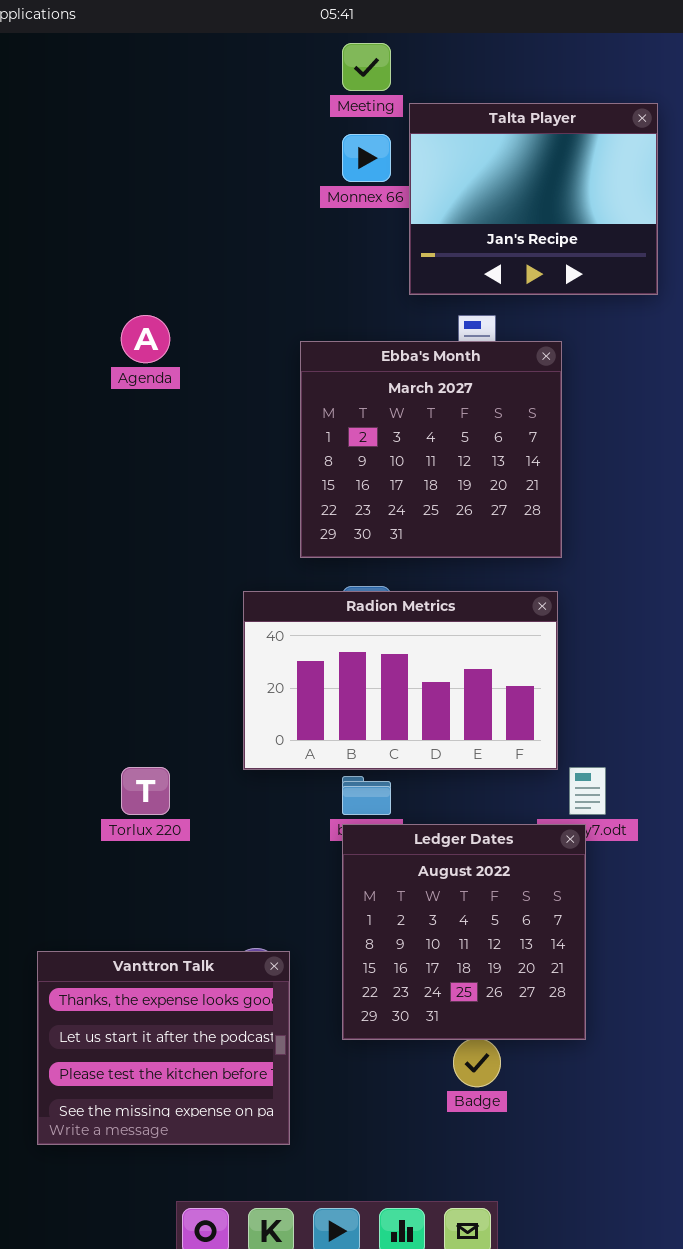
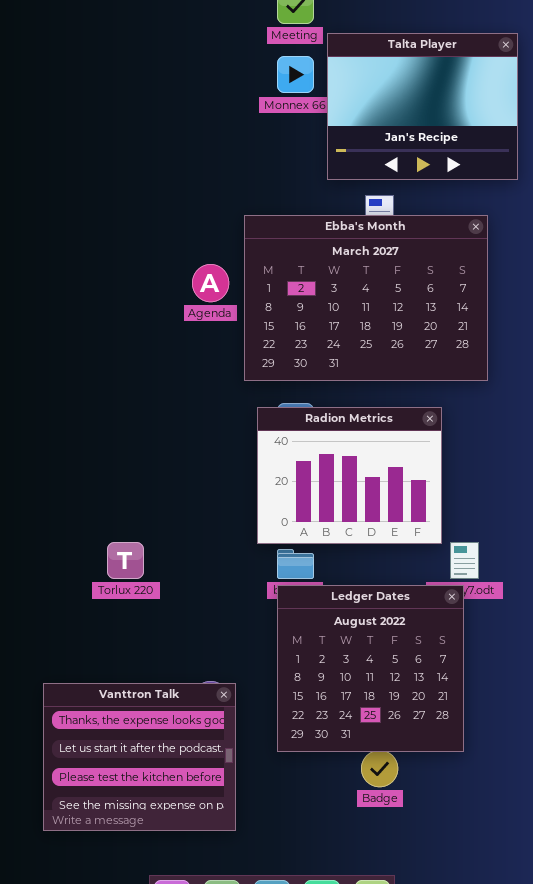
Agenda: [121,315,170,363] -> [192,264,229,302], moved
Ebba's Month: [300,341,562,558] -> [244,215,488,381], resized
Radion Metrics: [243,591,558,770] -> [257,407,442,544], resized

